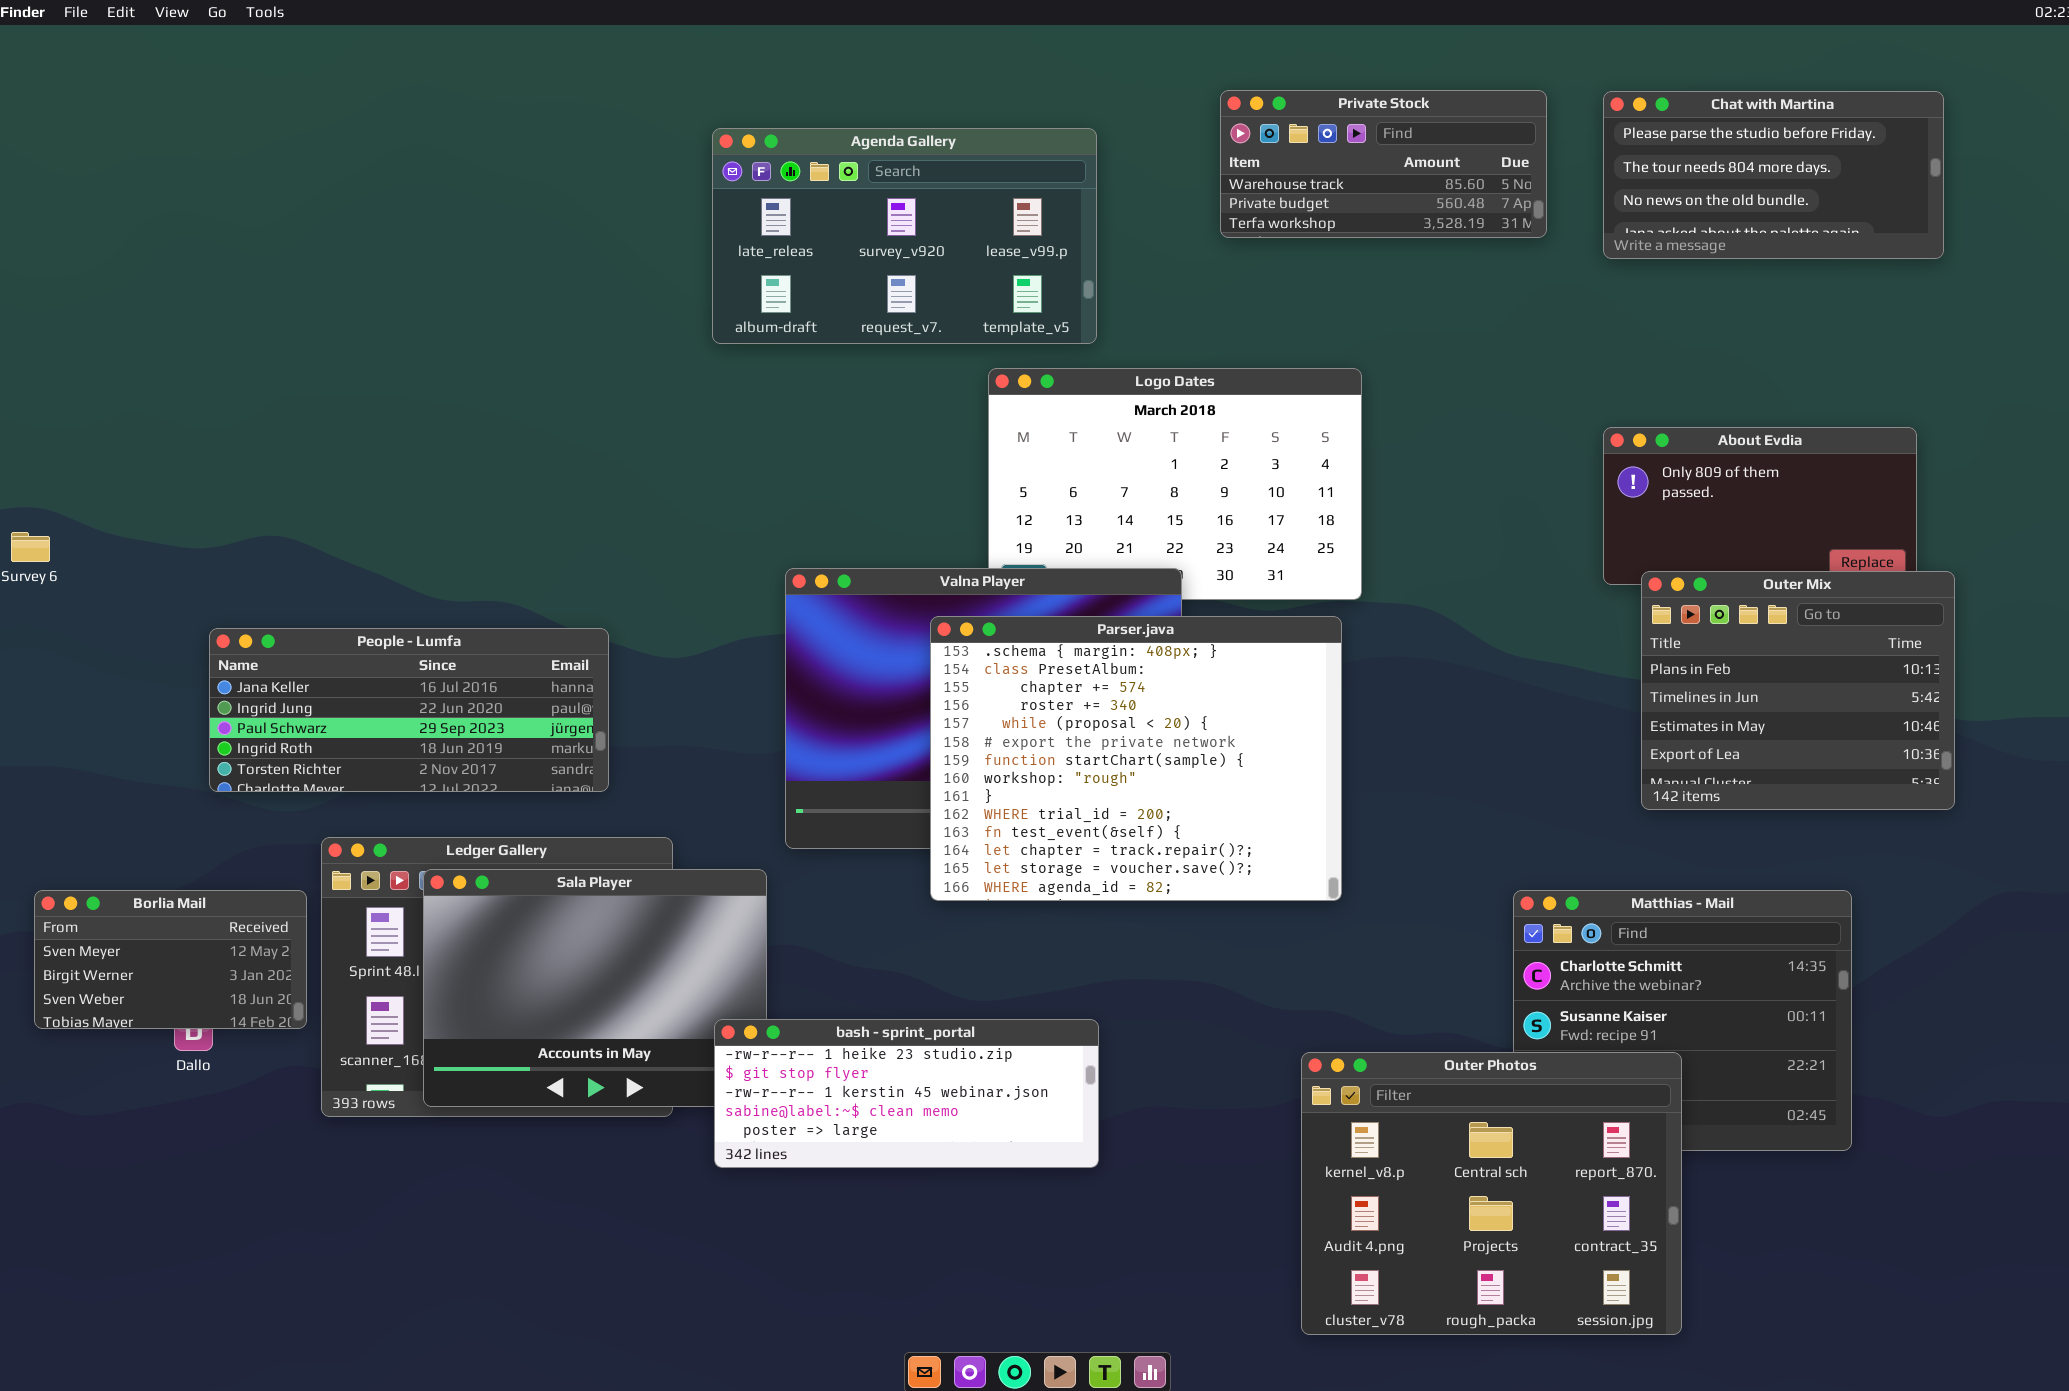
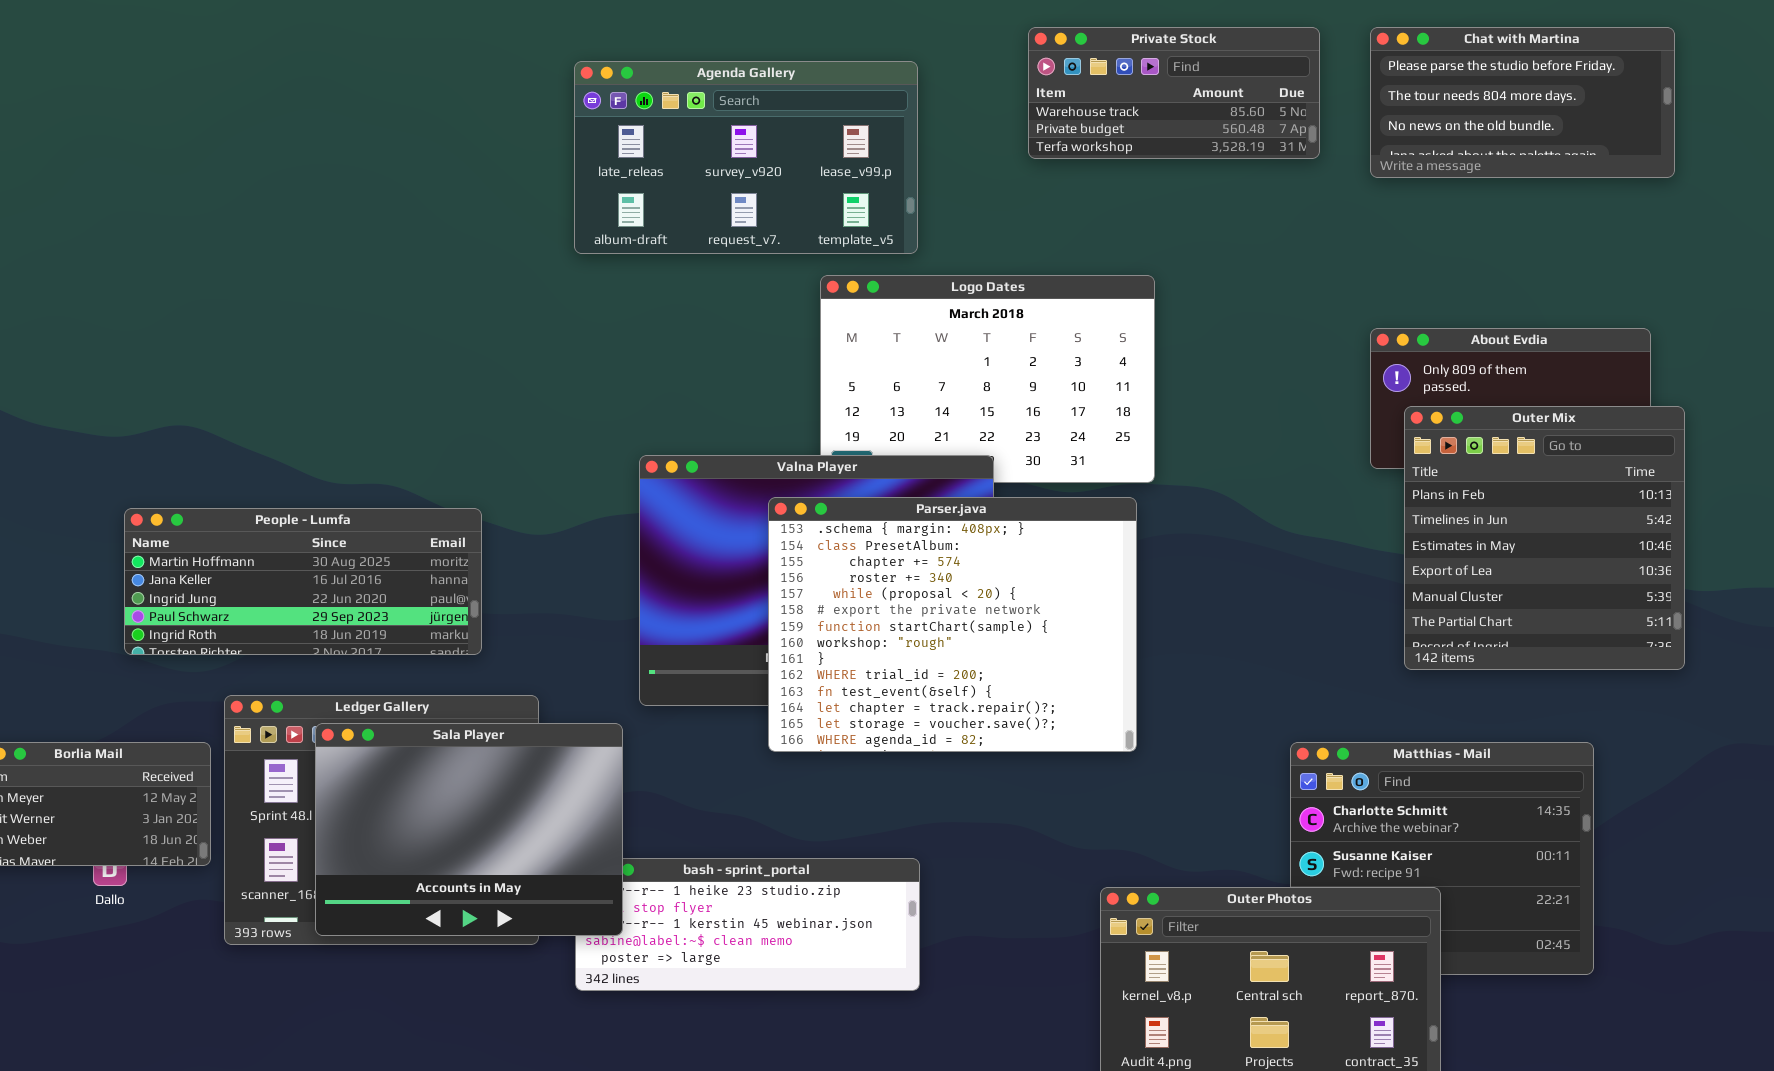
Outer Mix: [1641,571,1955,810] -> [1404,406,1685,670], resized
People - Lumfa: [209,628,609,792] -> [124,508,482,655], scrolled up 1 row
Sala Player: [423,869,767,1107] -> [315,723,623,936], raised

